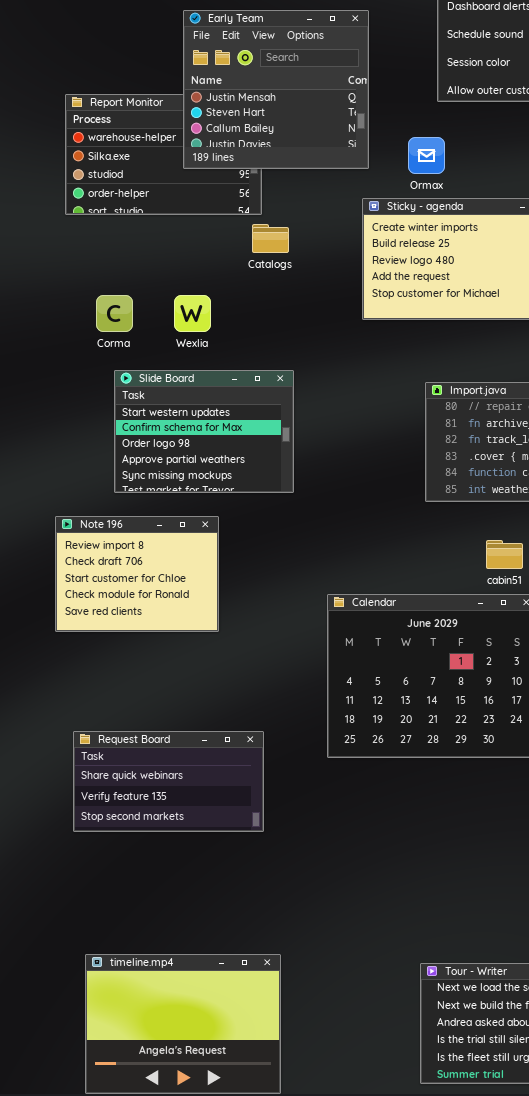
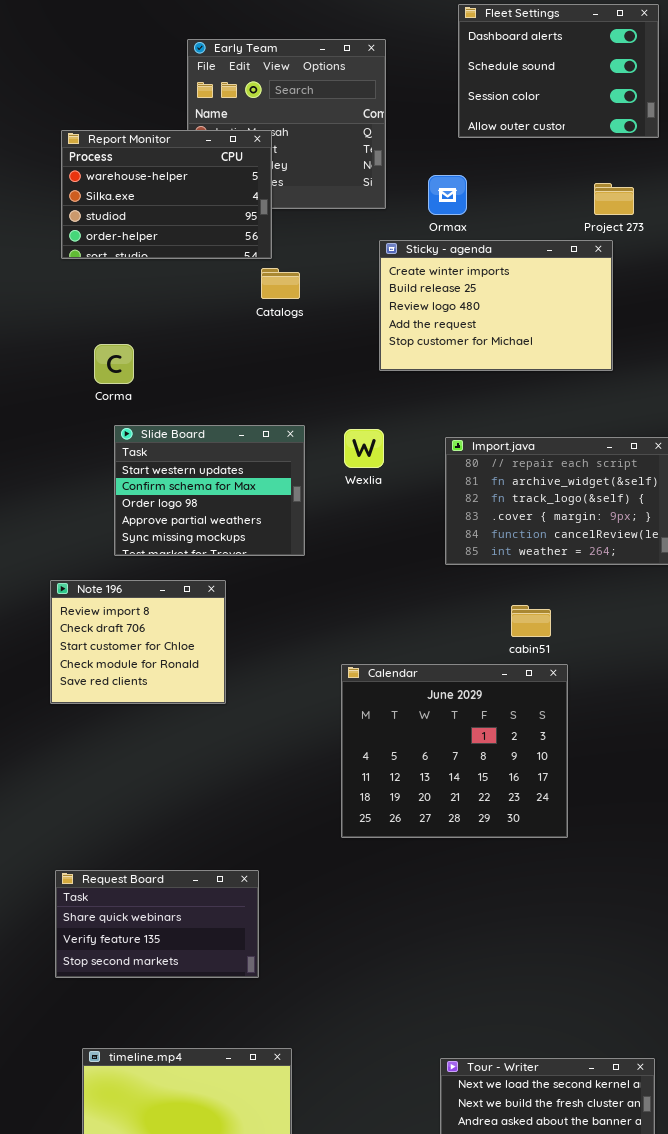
Report Monitor: [65,94,262,215] -> [61,130,272,259], raised
Wexlia: [174,295,211,332] -> [344,429,384,468], moved
Request Board: [73,731,264,832] -> [55,870,259,978], moved

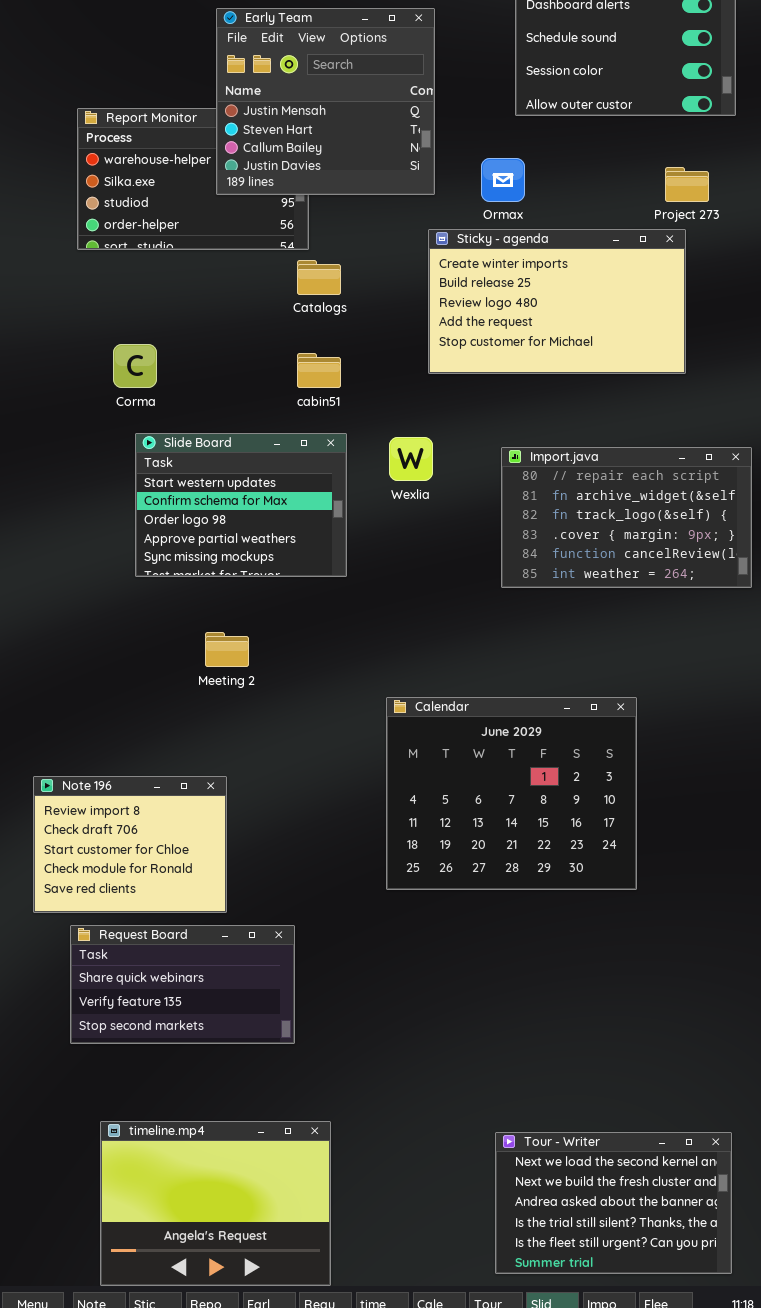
Early Team: [187,39,386,209] -> [216,8,435,195], raised
Note 196: [50,580,226,704] -> [33,776,227,913], moved
cabin51: [511,605,551,637] -> [297,353,341,388], moved

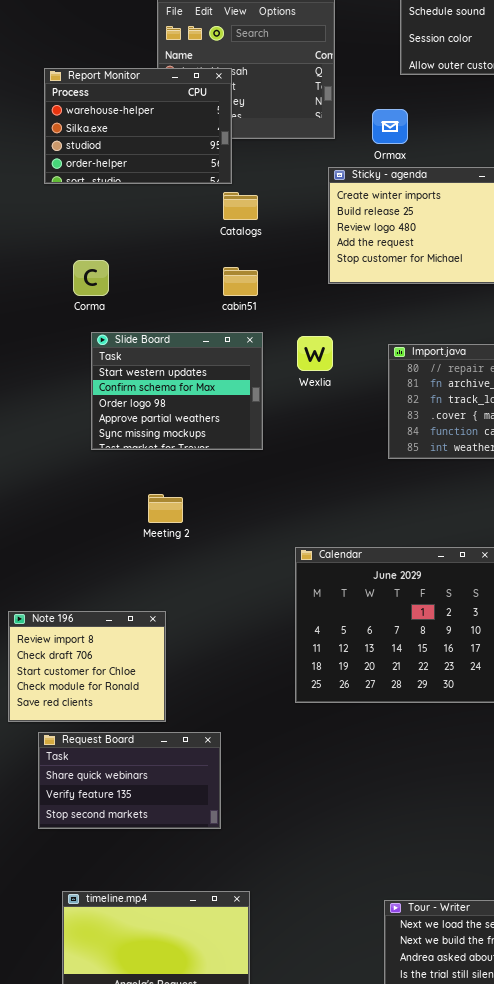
Report Monitor: [77,108,309,250] -> [44,68,232,184], raised

